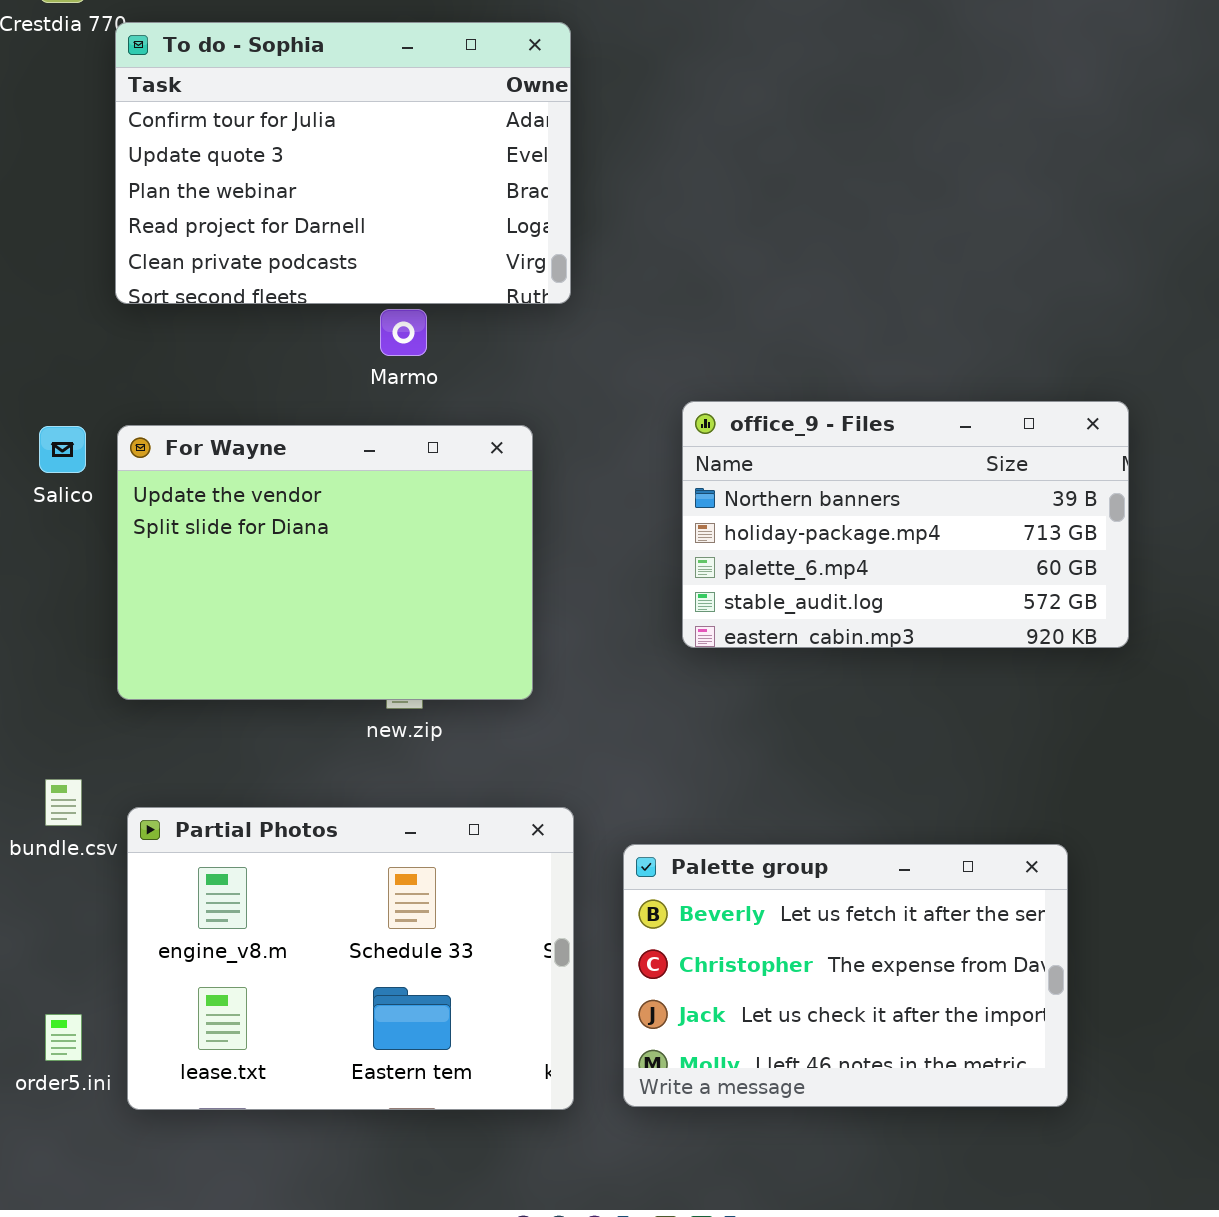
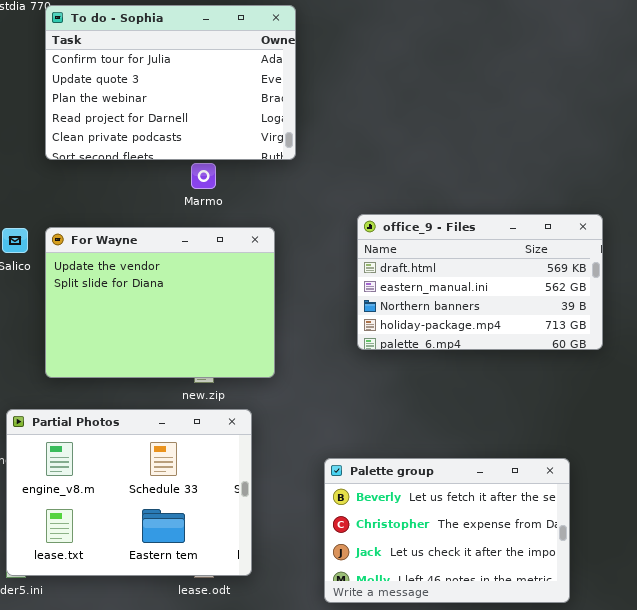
office_9 - Files: [682,401,1129,648] -> [357,214,603,350], scrolled up 2 rows
Partial Photos: [127,807,574,1110] -> [6,409,252,576], moved

